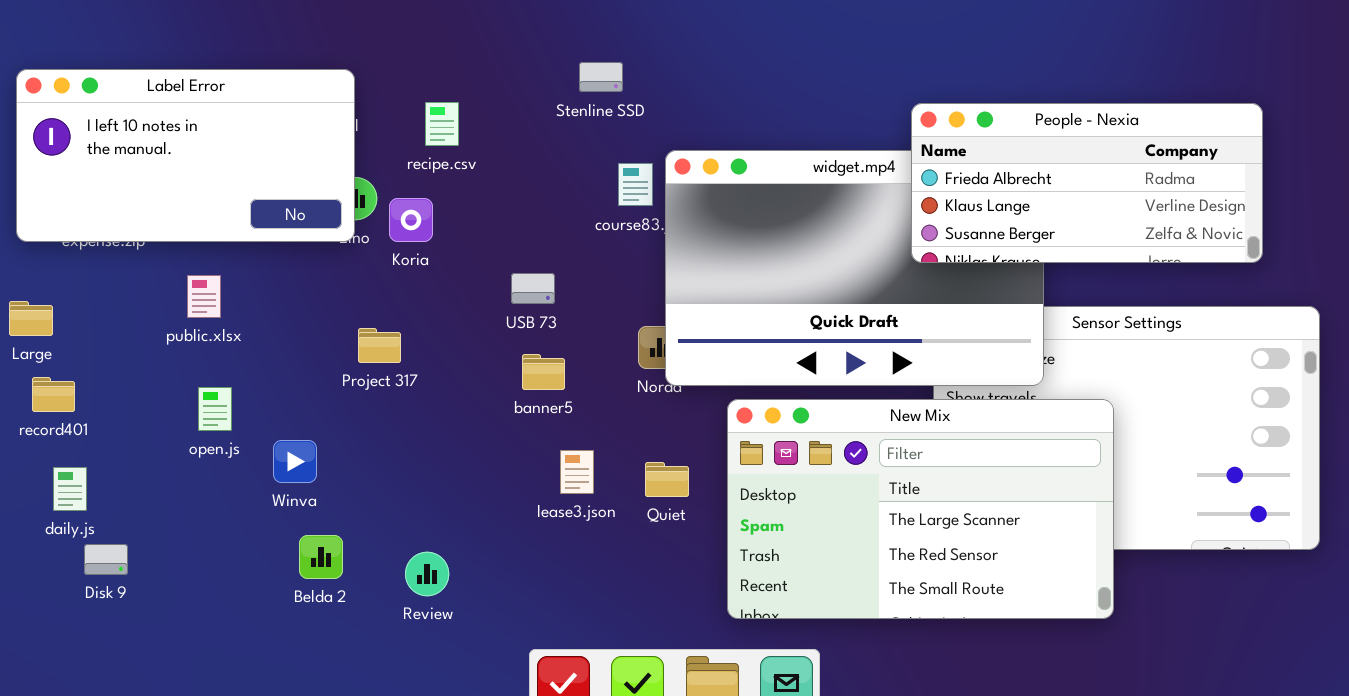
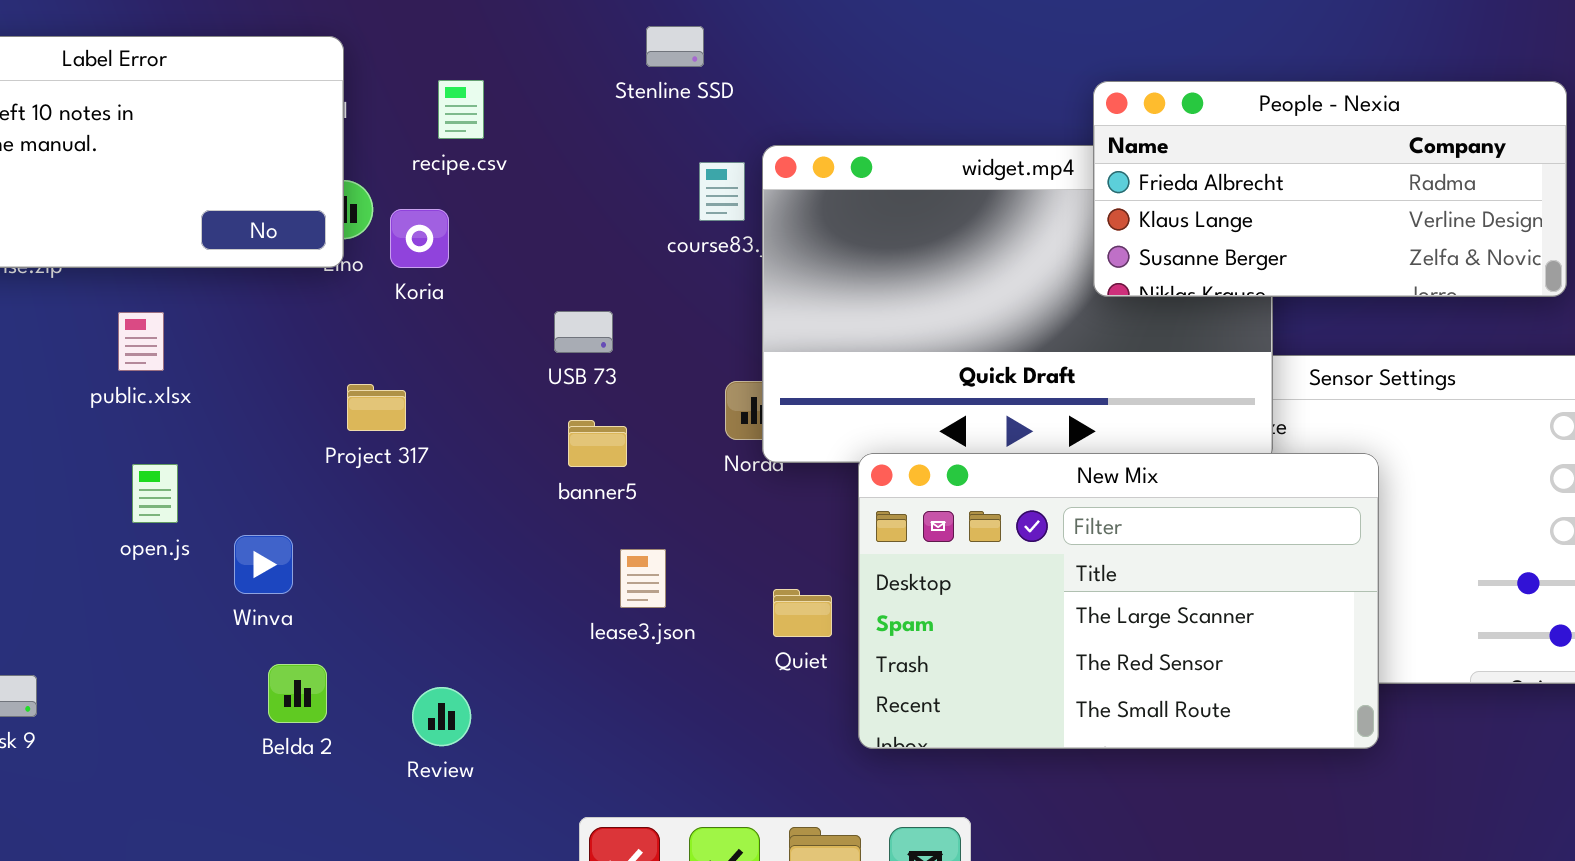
New Mix: [727,399,1114,619] -> [858,453,1379,749], moved
Quiet: [645,462,689,497] -> [773,589,832,637], moved

